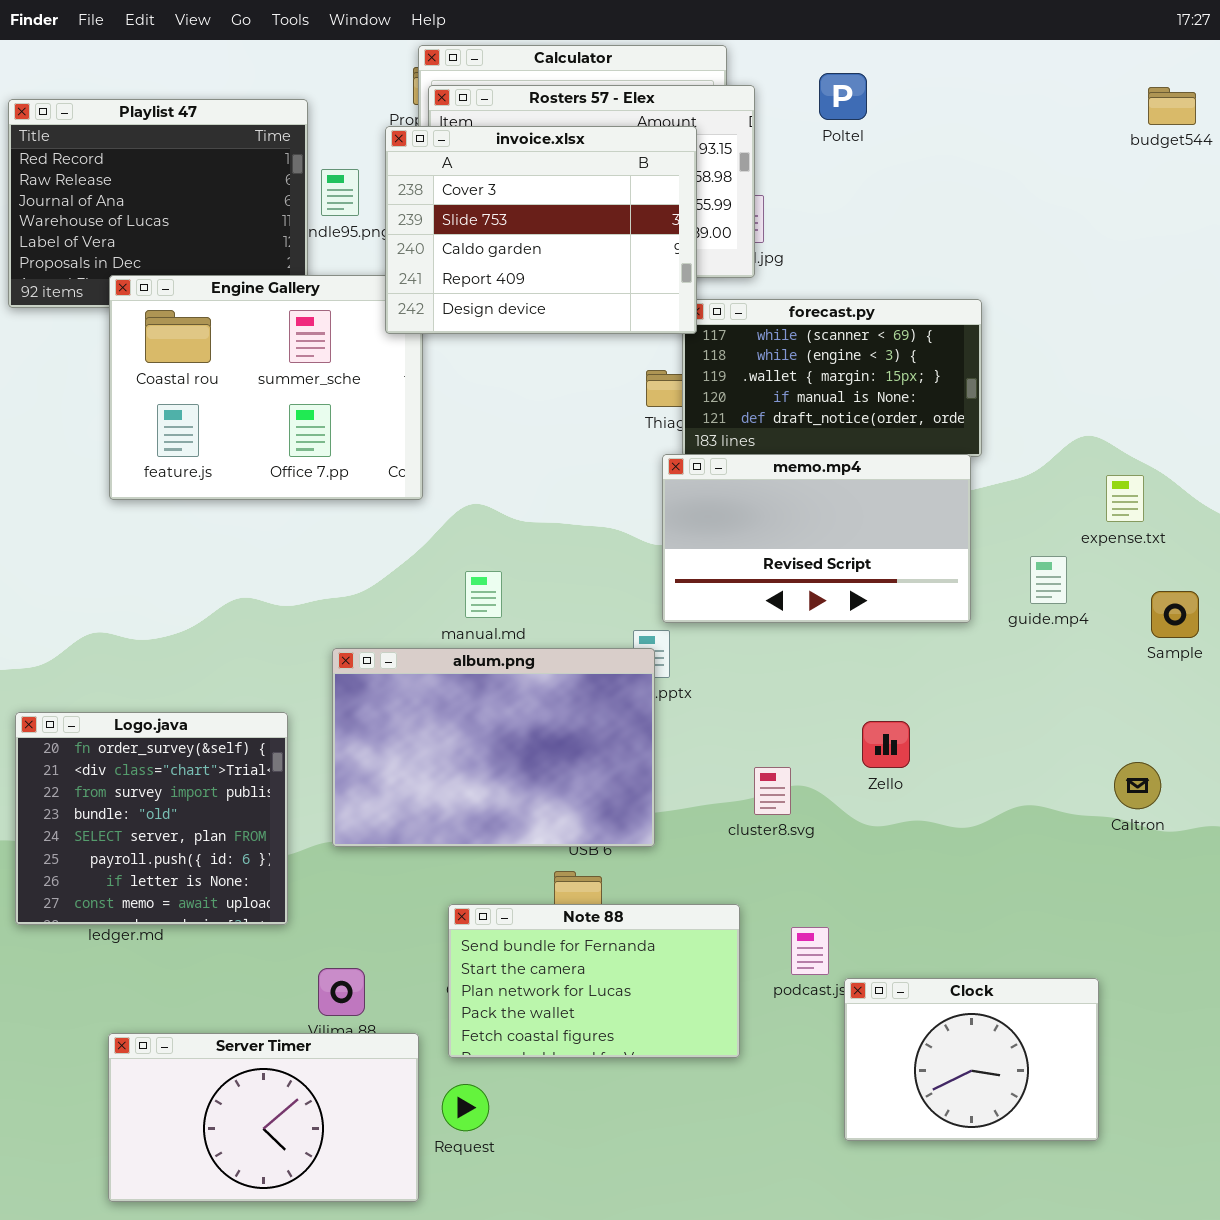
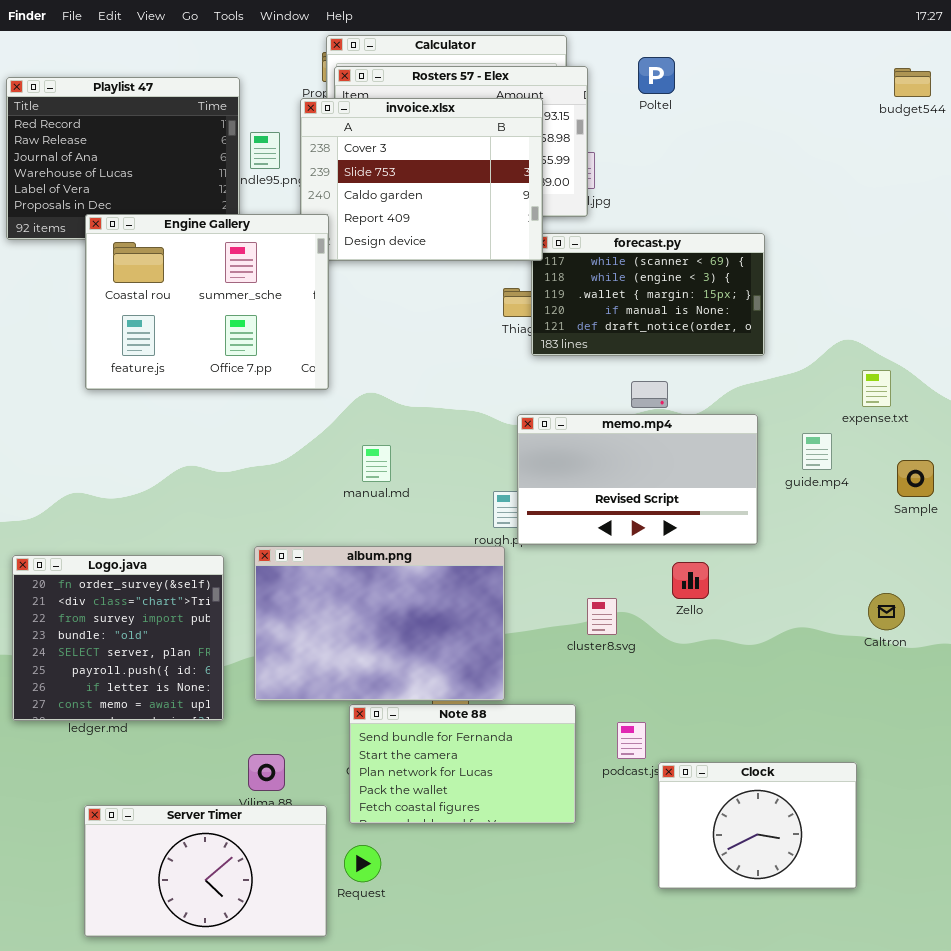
Engine Gallery: [109,275,423,500] -> [85,214,329,390], raised
memo.mp4: [662,454,971,623] -> [517,414,758,545], moved
album.png: [332,648,655,847] -> [254,546,505,701], moved

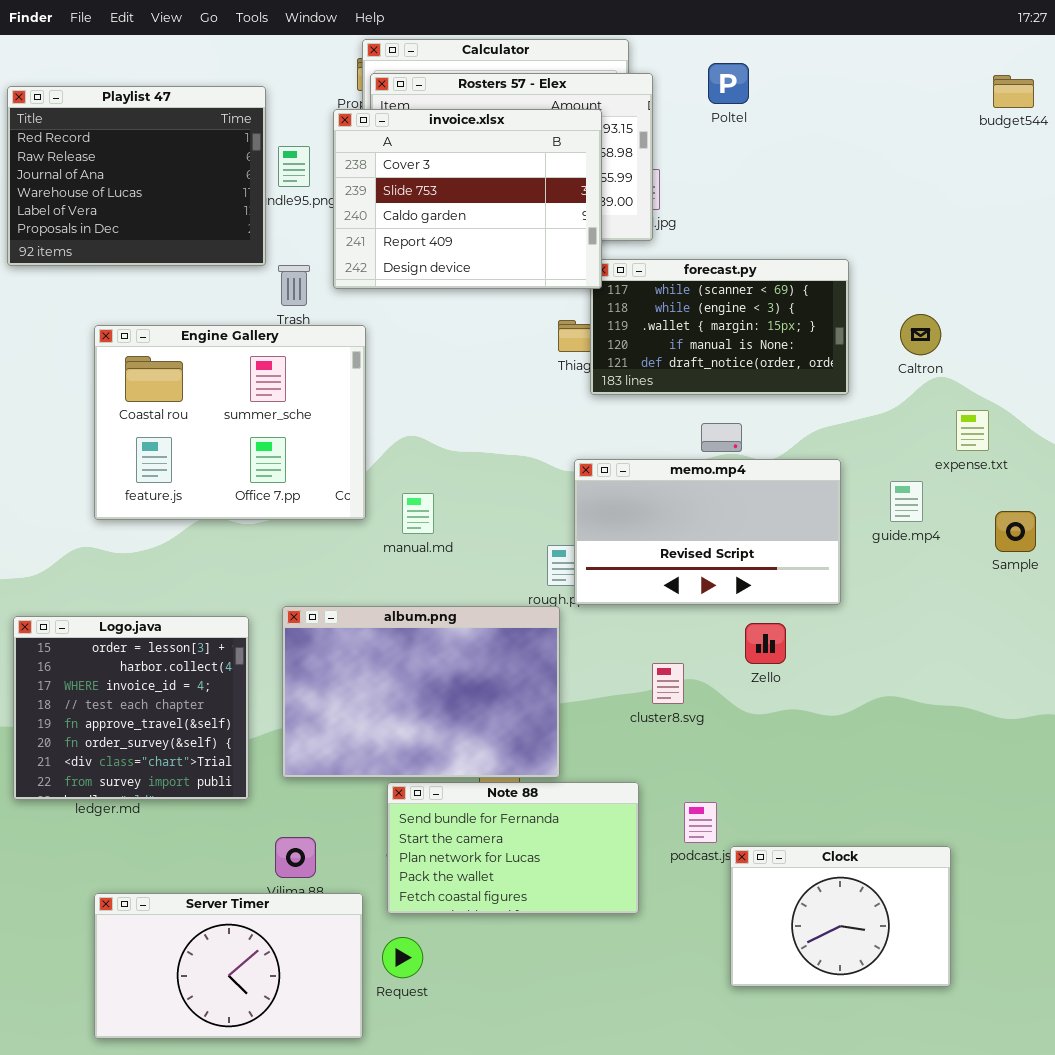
Engine Gallery: [85,214,329,390] -> [94,325,366,520], moved
Logo.java: [12,555,224,721] -> [13,616,249,800], scrolled up 5 rows
Caltron: [868,593,905,630] -> [900,314,941,355], moved

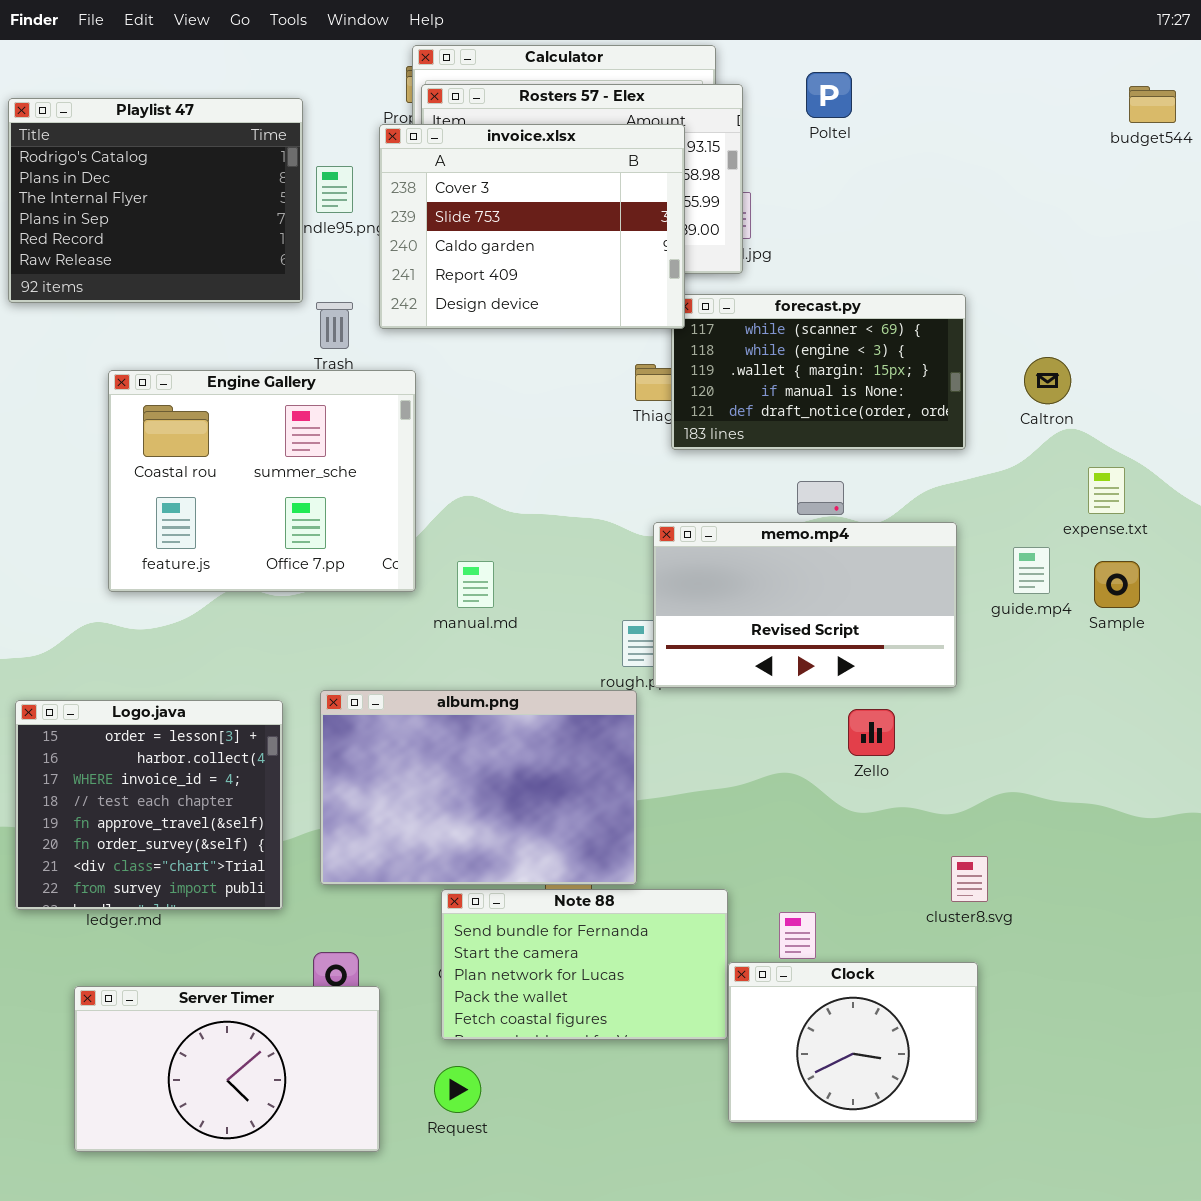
Playlist 47: [7,86,266,266] -> [8,98,303,303], scrolled up 4 rows
Sample: [995,511,1036,552] -> [1094,561,1140,608], moved
cluster8.svg: [652,663,684,704] -> [951,856,988,902], moved
Clock: [730,846,951,987] -> [728,962,978,1123], moved
Server Timer: [94,893,363,1039] -> [74,986,380,1152], moved

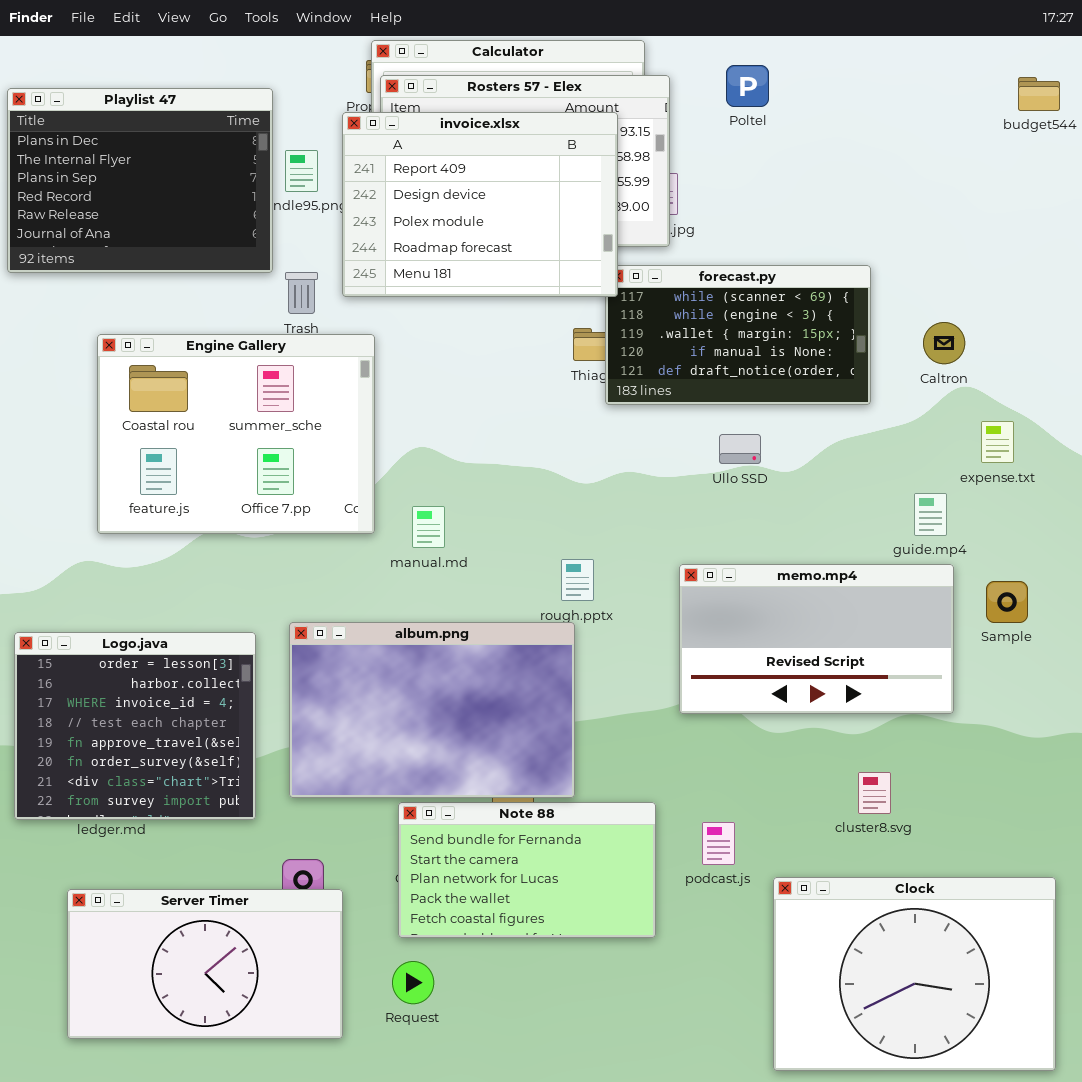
Playlist 47: [8,98,303,303] -> [7,88,273,273], scrolled down 1 row
invoice.xlsx: [379,124,685,329] -> [342,112,618,297], scrolled down 3 rows
memo.mp4: [653,522,957,688] -> [679,564,954,714], moved
Sample: [1094,561,1140,608] -> [986,581,1028,623], moved
Clock: [728,962,978,1123] -> [773,877,1056,1071], moved, resized

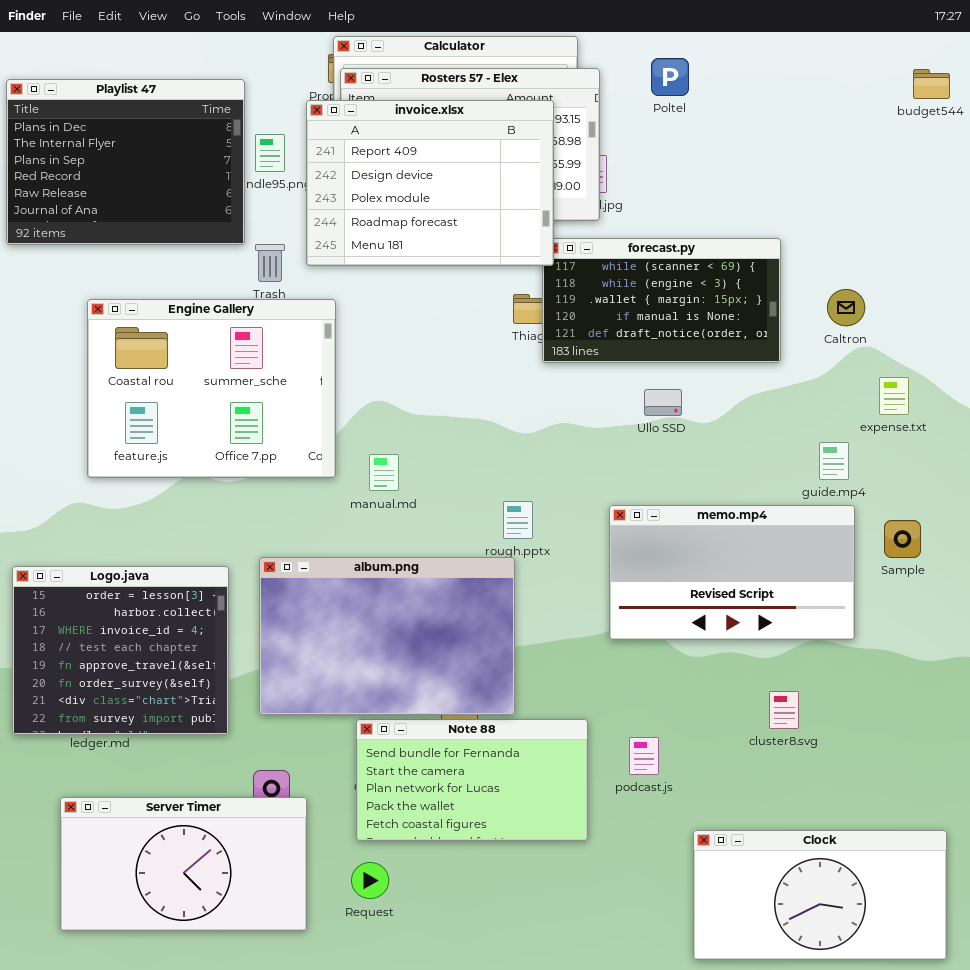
Clock: [773,877,1056,1071] -> [693,830,947,960], resized

